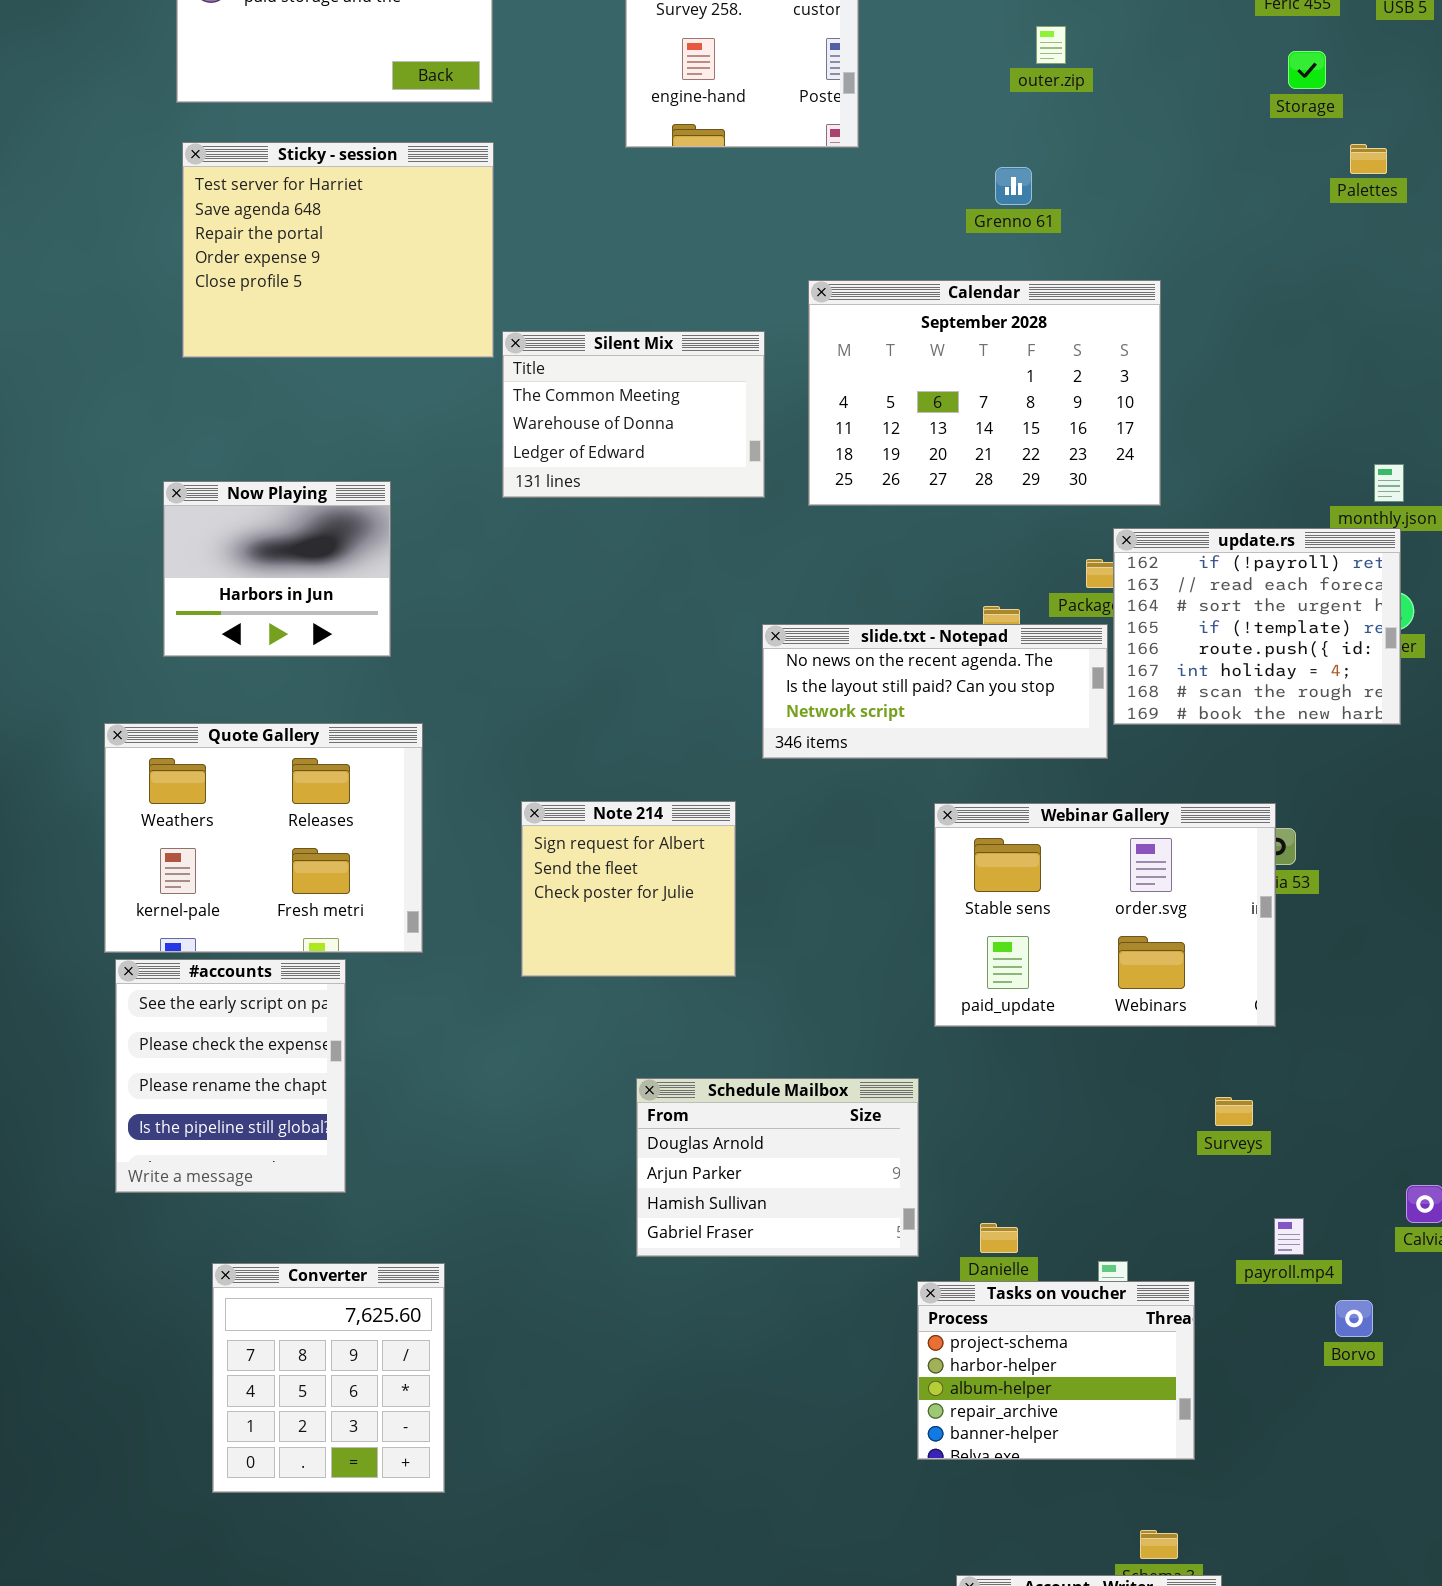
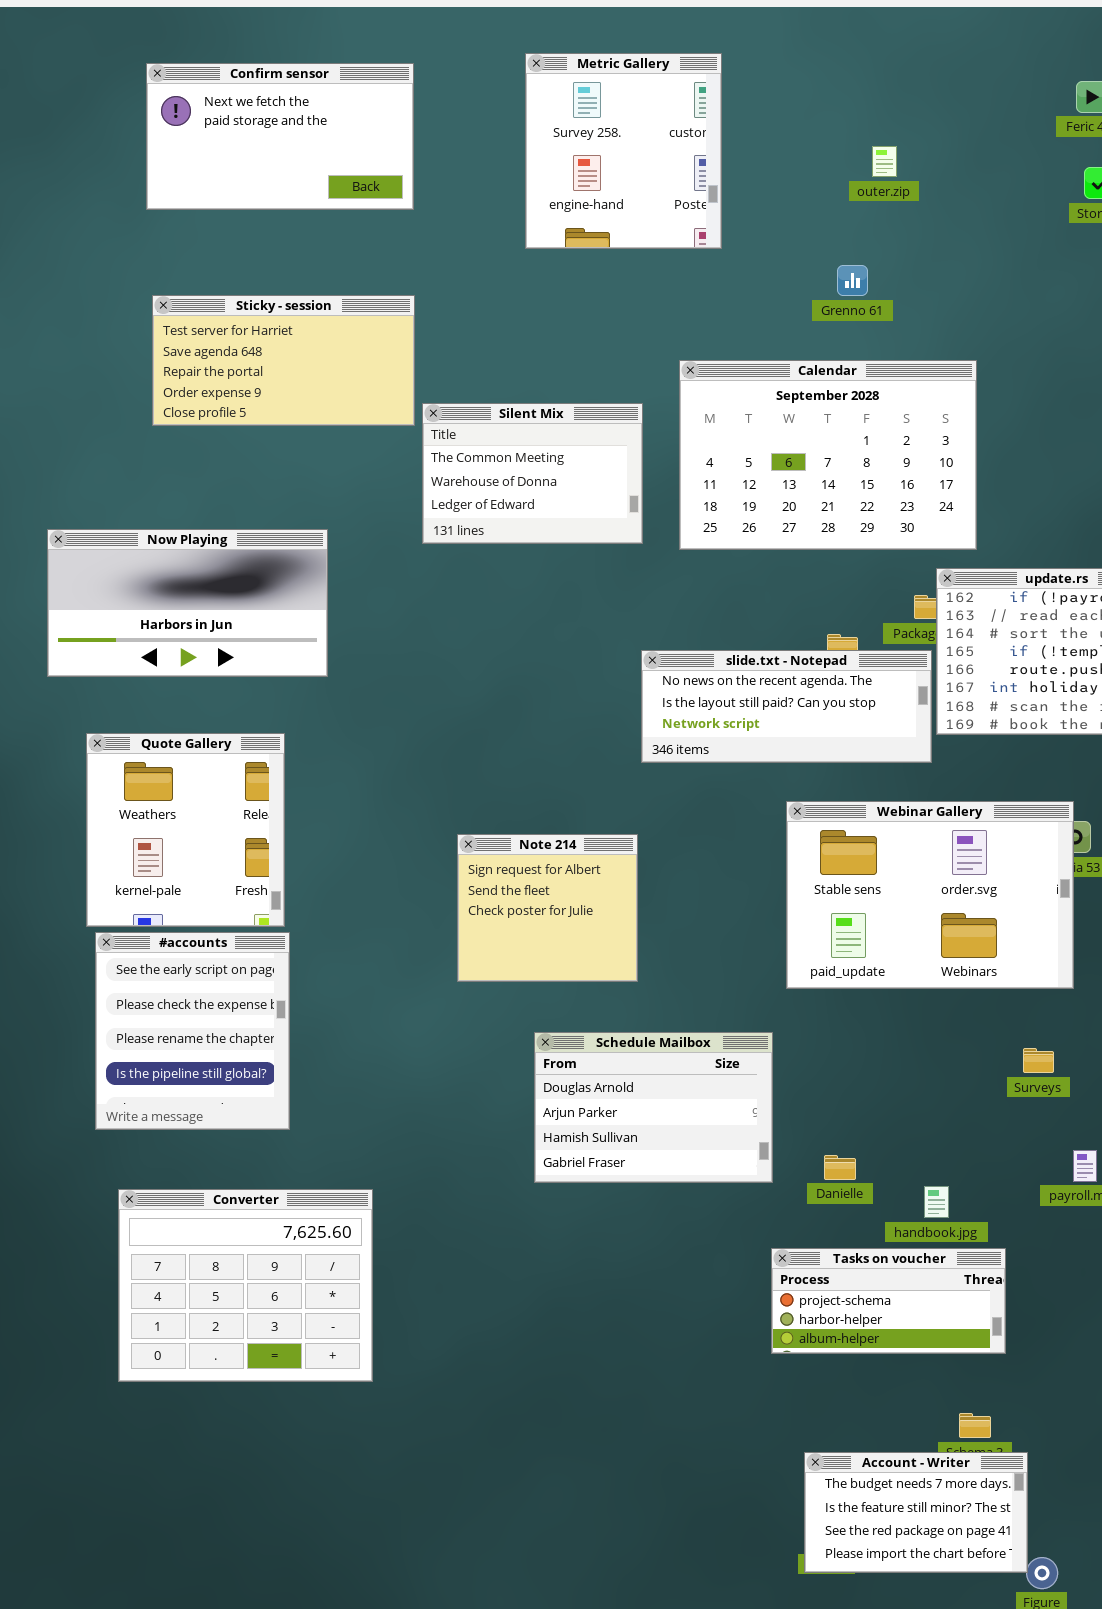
Sticky - session: [182,142,494,358] -> [152,295,415,426], resized
Now Playing: [163,481,391,657] -> [47,529,328,677], resized
Quote Gallery: [104,723,423,953] -> [86,733,285,927], resized
Note 214: [521,801,736,977] -> [457,834,638,982], moved
Converter: [212,1263,445,1493] -> [118,1189,373,1382], resized
Tasks on voucher: [917,1281,1195,1460] -> [771,1248,1006,1354], resized

